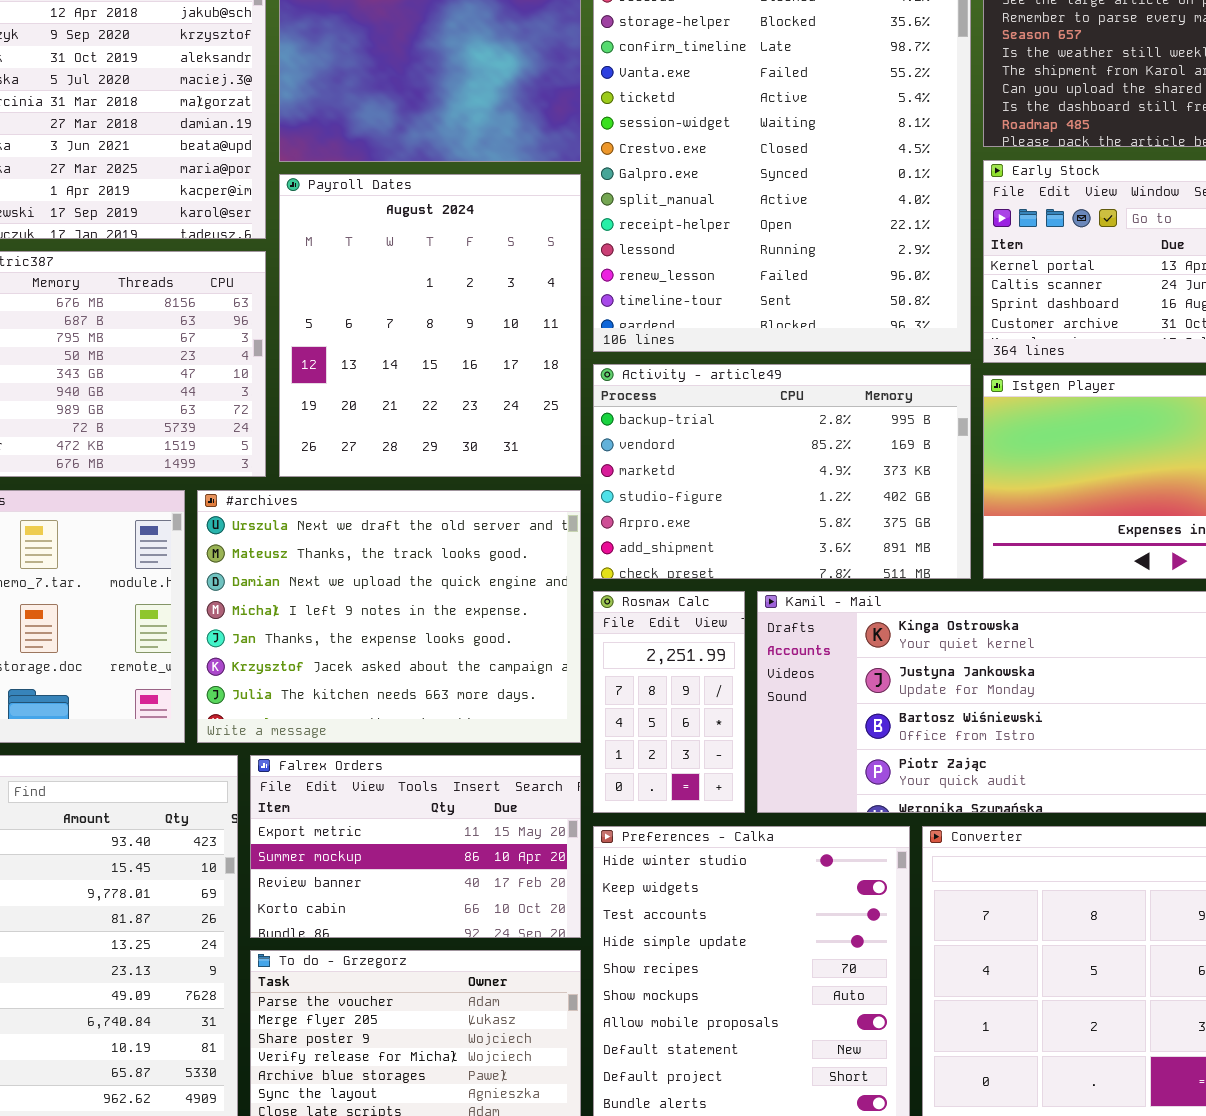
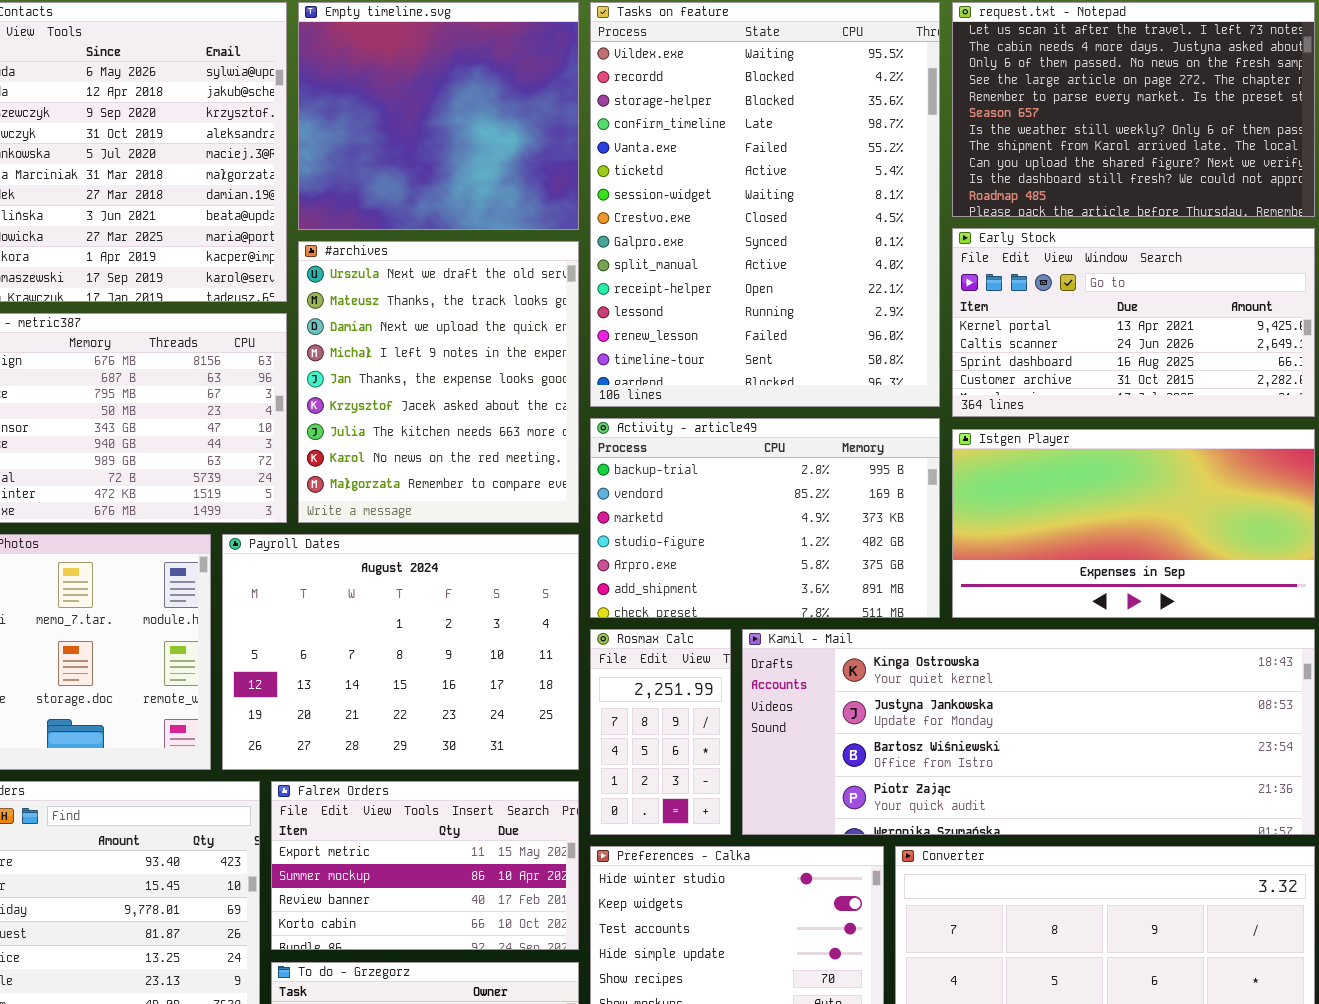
Payroll Dates: [279,174,581,477] -> [222,534,579,770], moved, resized
#archives: [197,490,581,743] -> [298,241,579,523], moved, resized

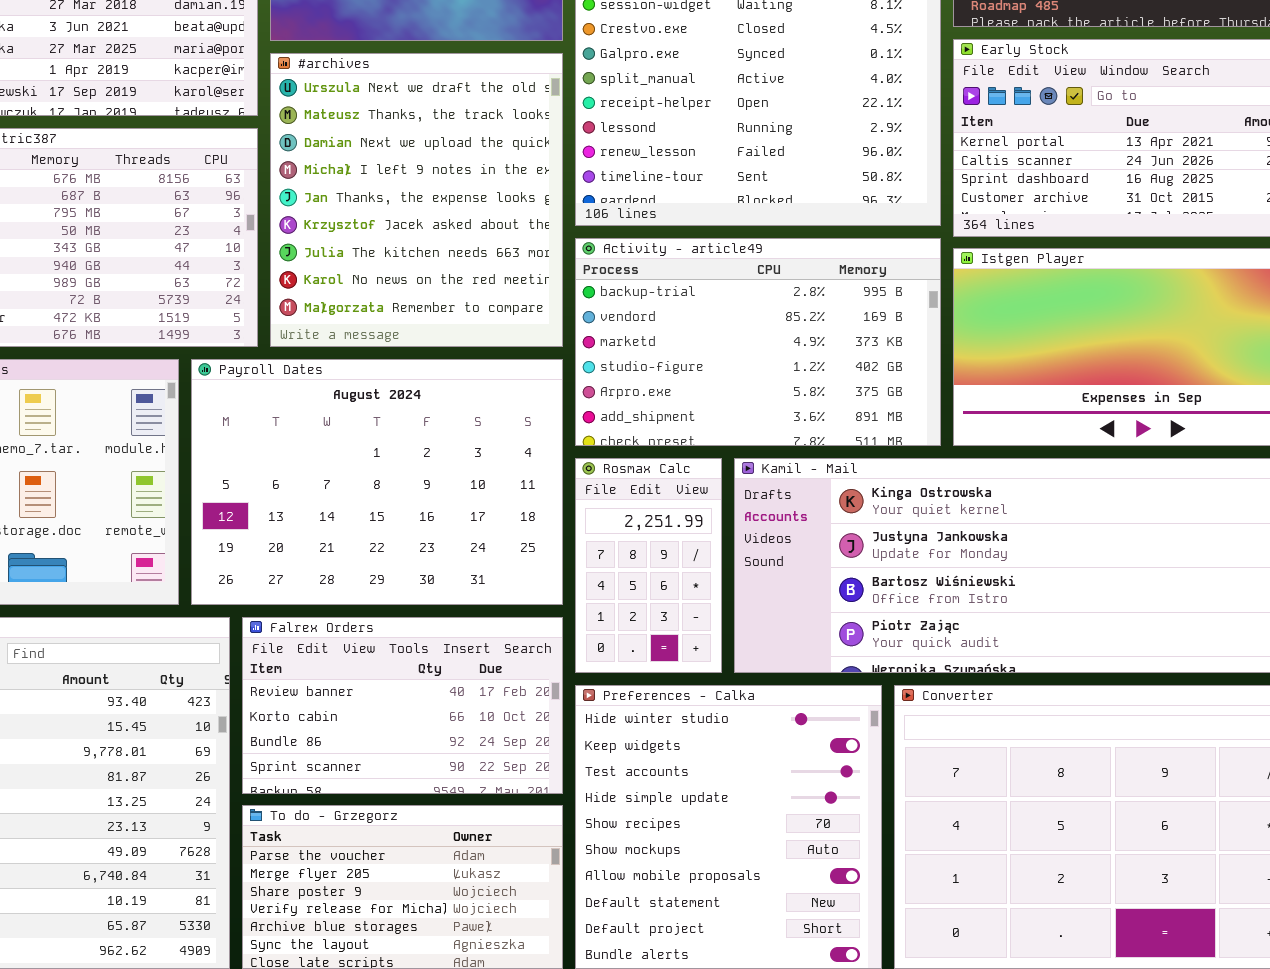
Falrex Orders: [271,781,579,950] -> [242,617,563,794], scrolled down 2 rows

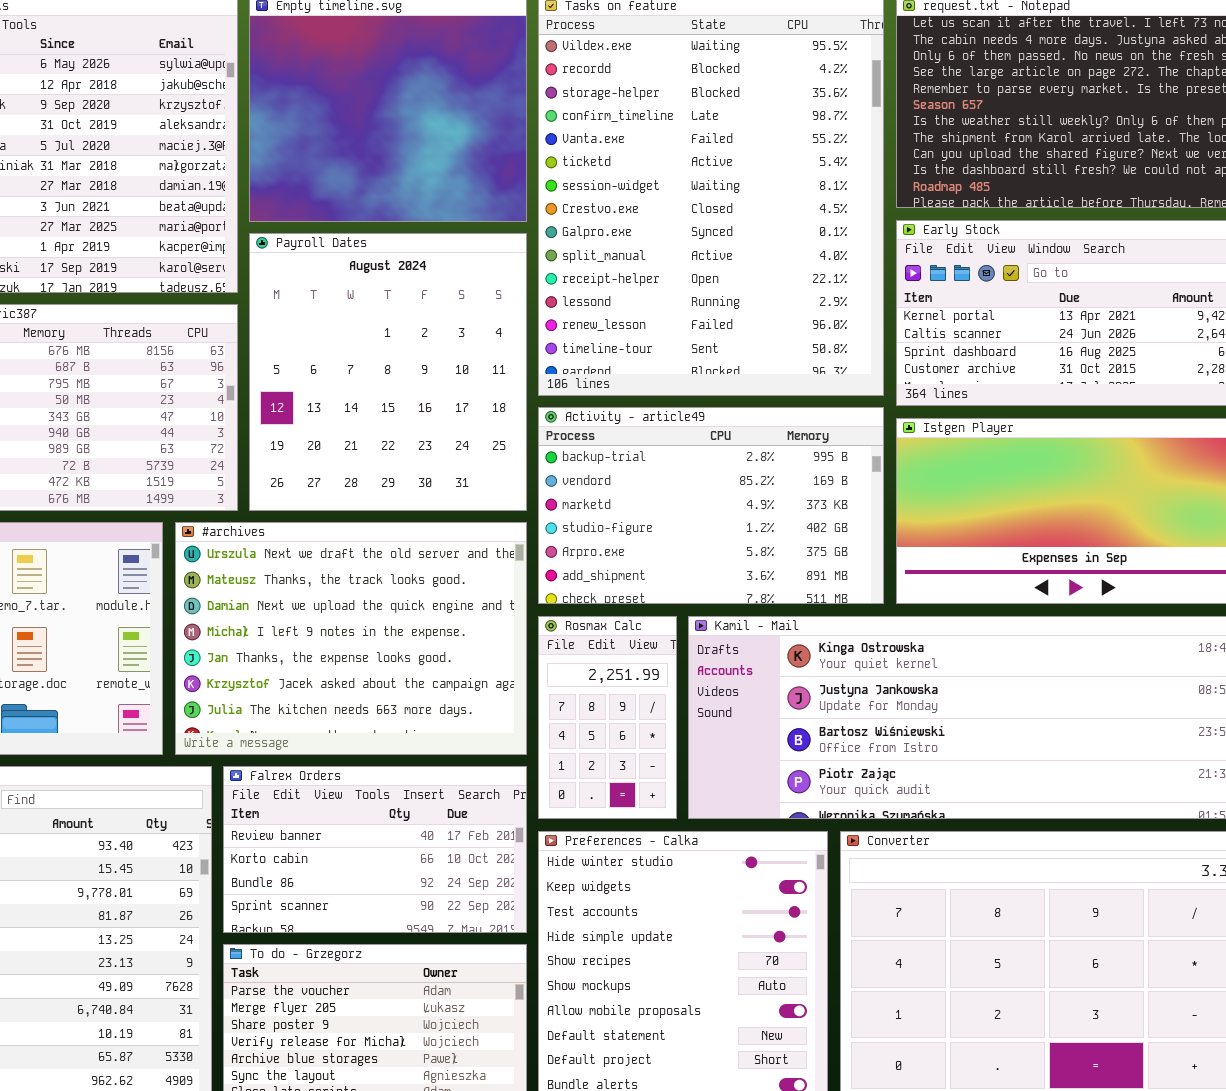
#archives: [270,53,563,347] -> [175,522,527,755], moved, resized
Payroll Dates: [191,359,563,605] -> [249,233,527,511], moved, resized

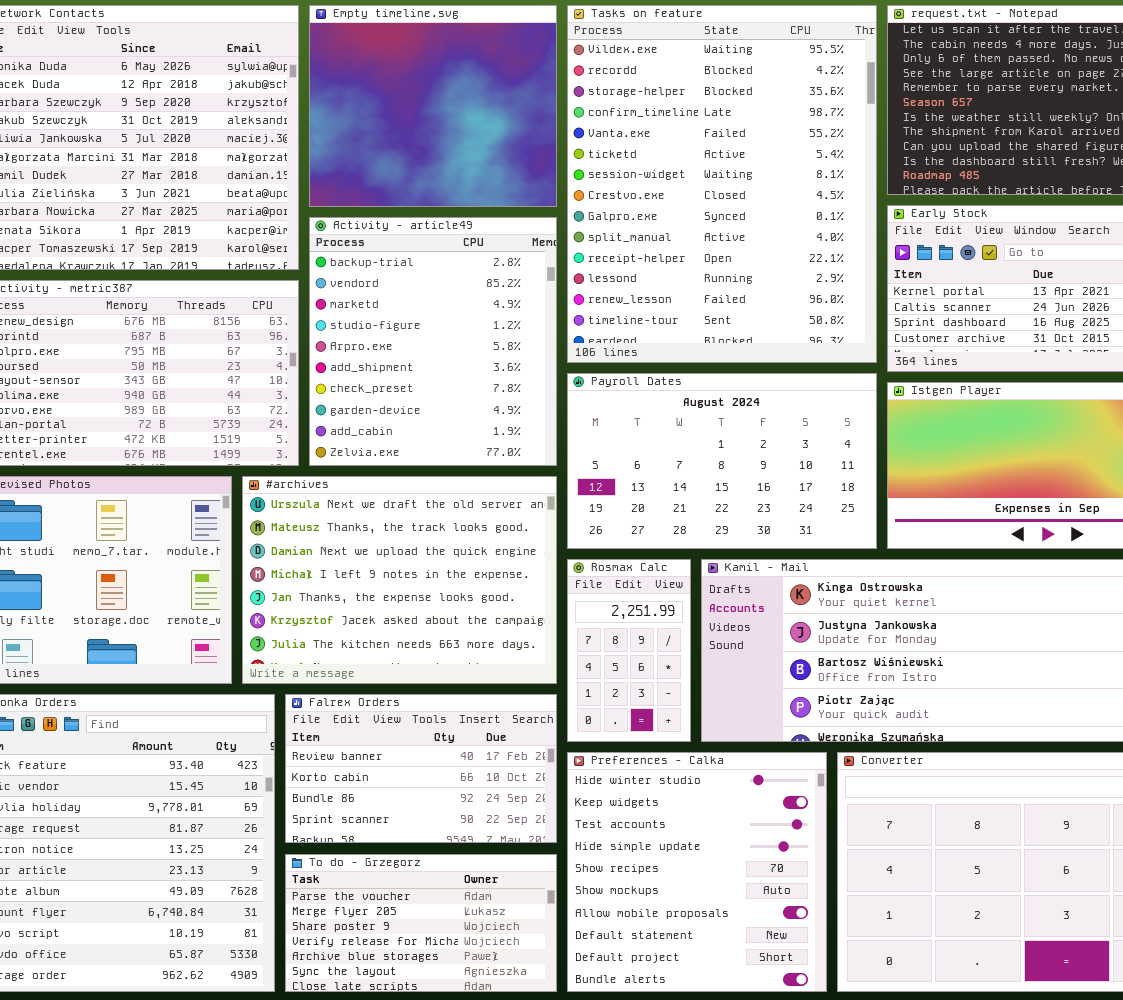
Payroll Dates: [249,233,527,511] -> [567,373,877,549], moved, resized
Activity - article49: [538,407,884,604] -> [309,217,557,466], moved, resized

